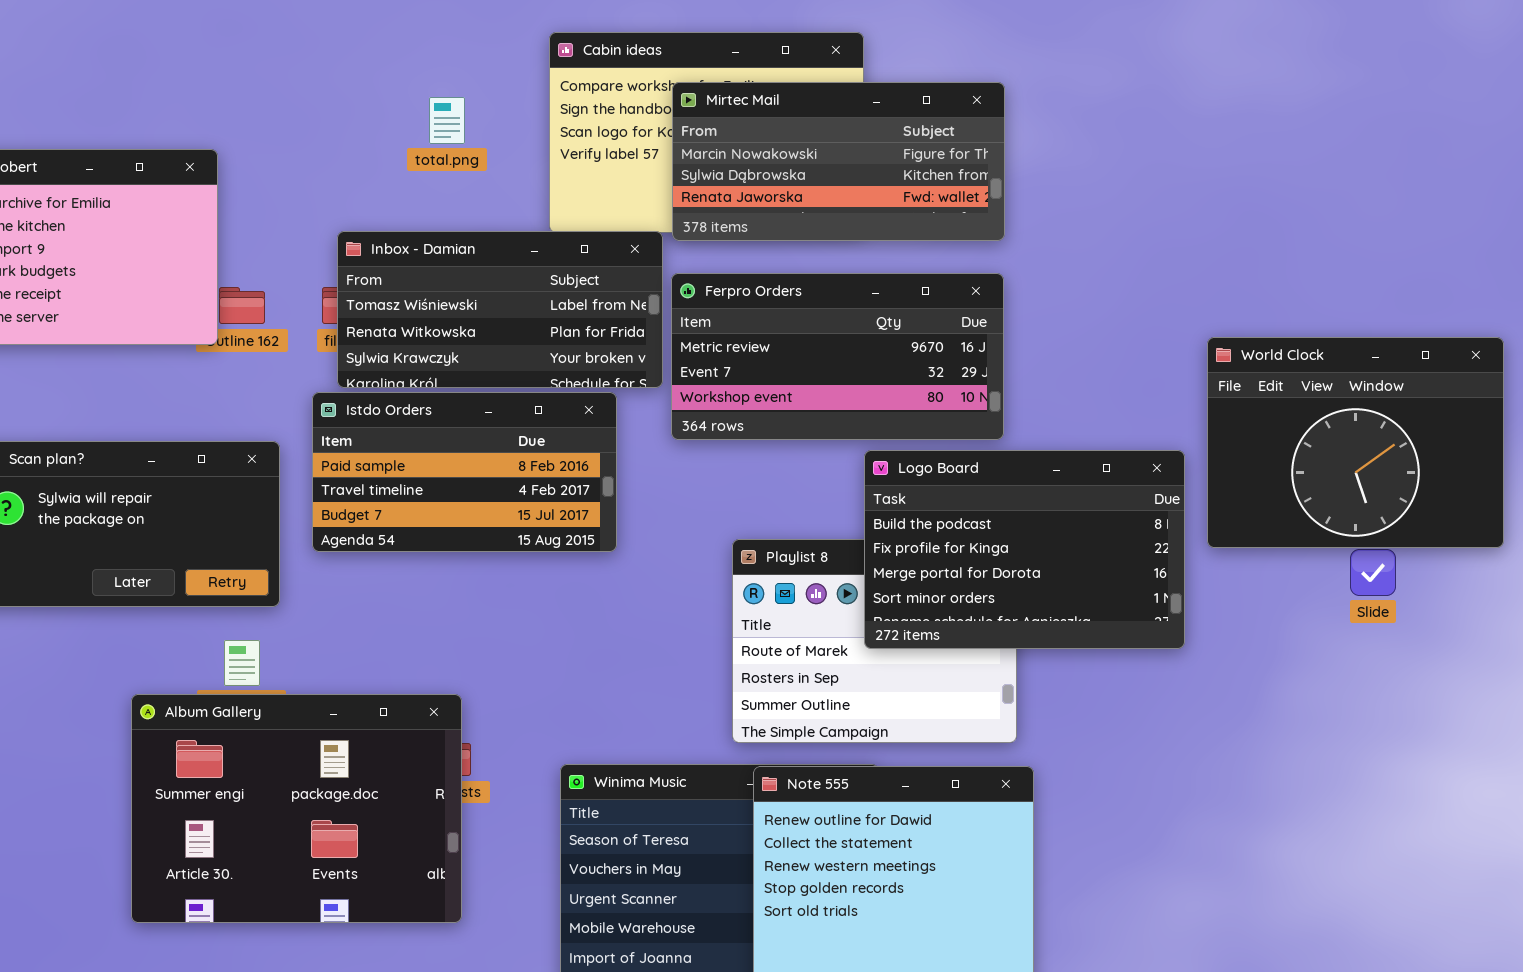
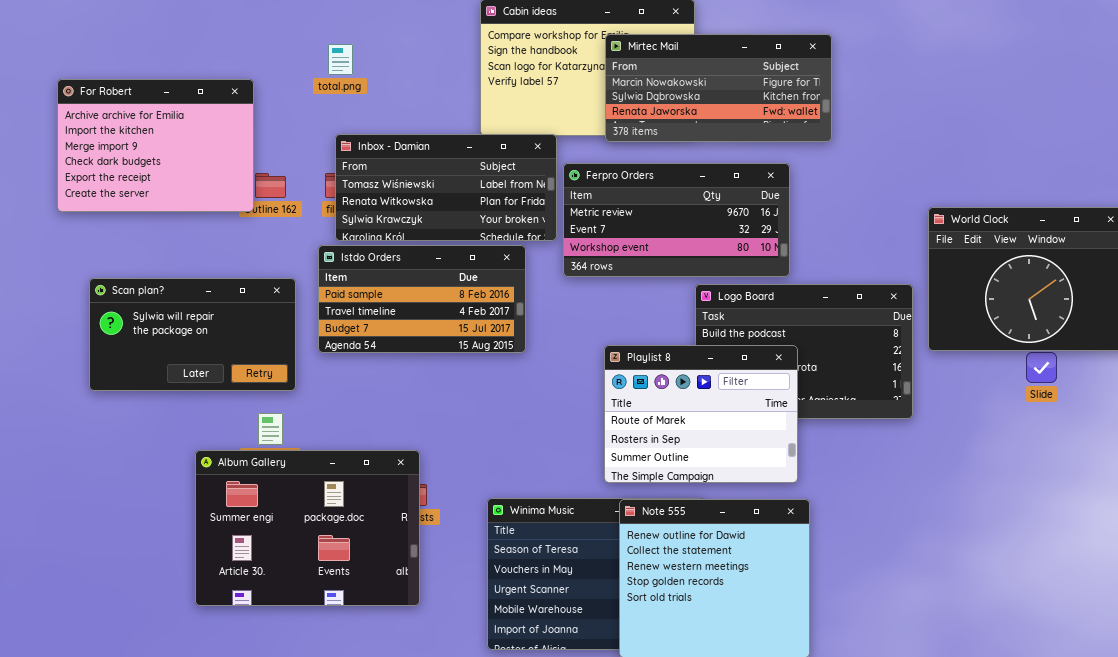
Mirtec Mail: [672,82,1005,241] -> [605,34,832,142], moved
total.png: [429,97,465,144] -> [328,44,353,75], moved
Playlist 8: [732,539,1017,743] -> [604,345,798,483], raised

